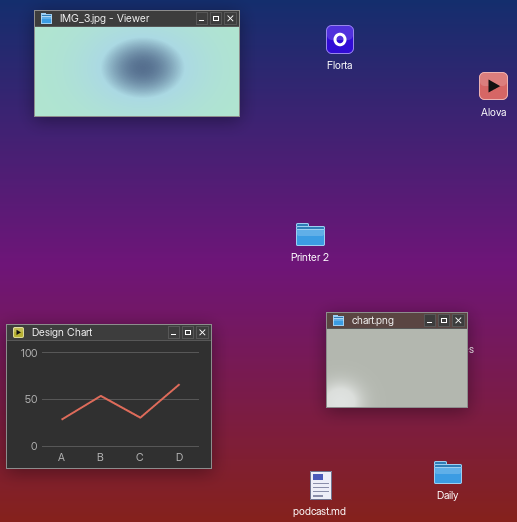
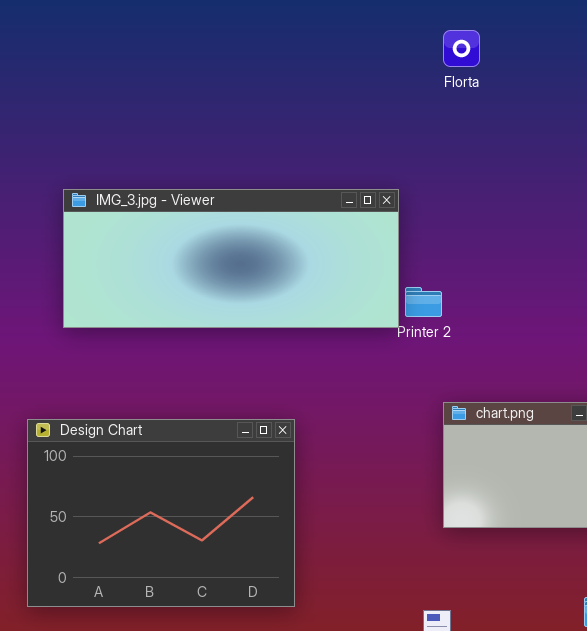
IMG_3.jpg - Viewer: [34,10,240,117] -> [63,189,399,328], moved, resized

